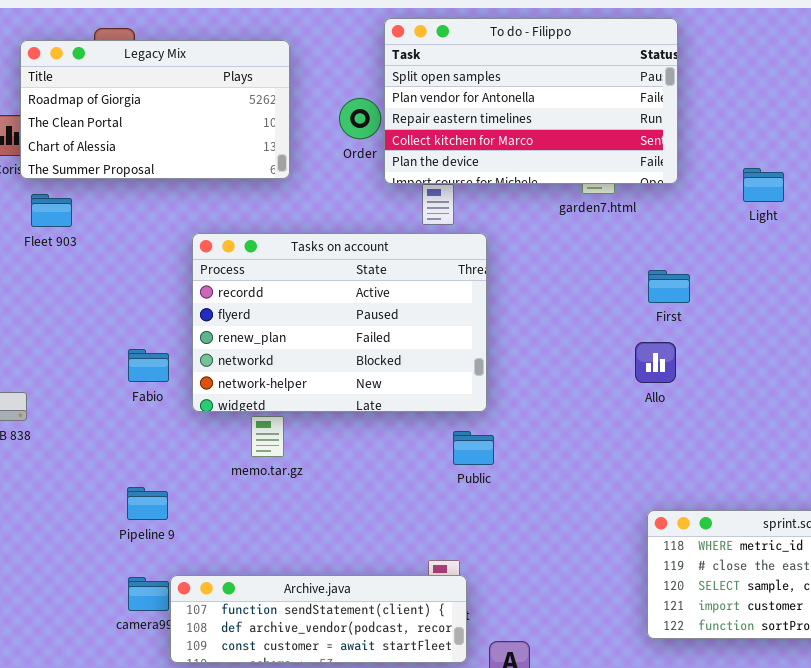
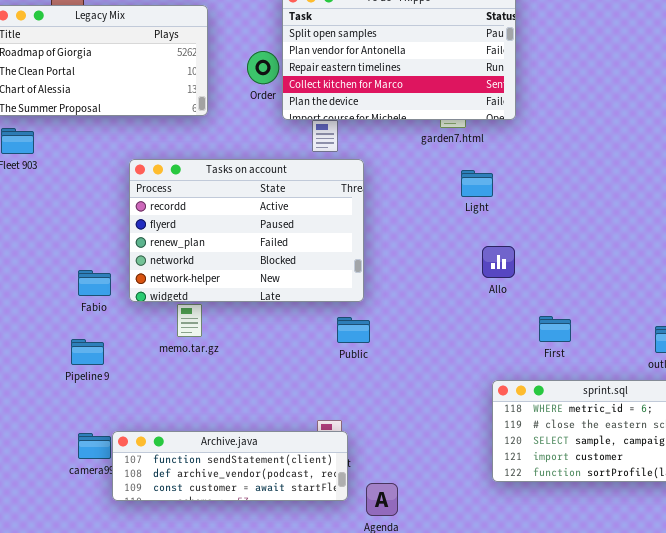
Light: [743,168,784,202] -> [461,170,493,197], moved
First: [648,270,690,303] -> [539,316,571,342], moved
Fabio: [128,349,169,382] -> [78,270,111,296], moved
Pipeline 9: [127,487,168,520] -> [71,339,104,365], moved

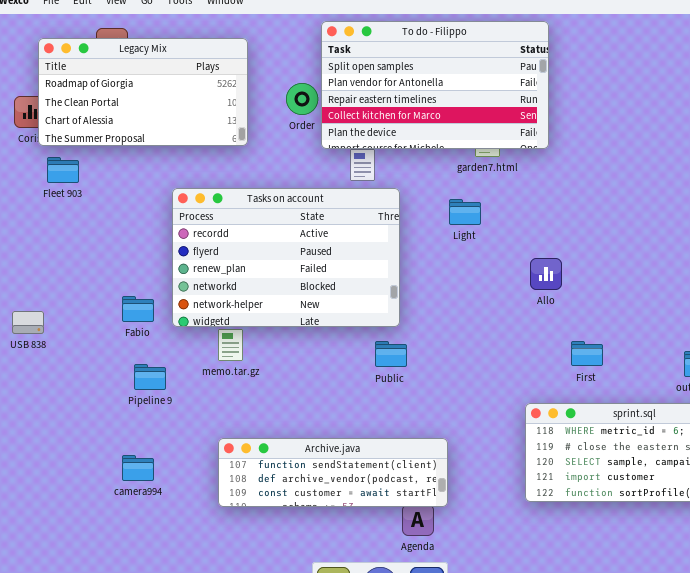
Light: [461,170,493,197] -> [449,199,481,225], moved
Allo: [482,246,515,278] -> [530,258,562,290], moved
Pipeline 9: [71,339,104,365] -> [134,364,166,390], moved
Archive.java: [112,431,348,501] -> [218,438,448,507], moved

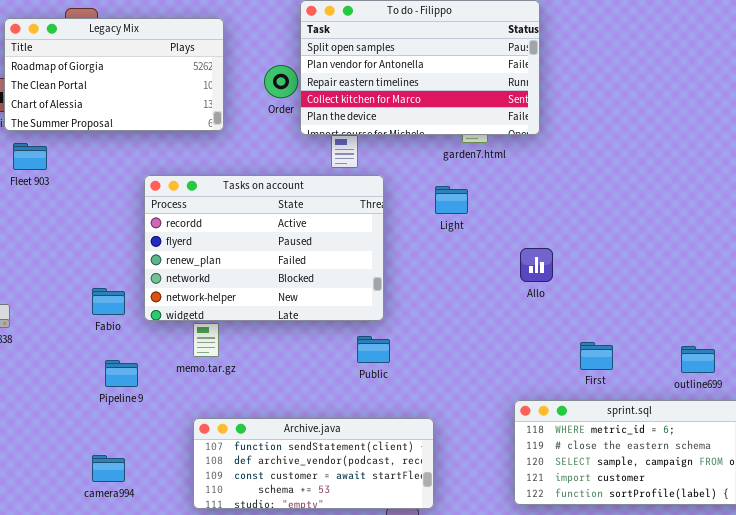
First: [571,341,603,366] -> [580,342,613,370], moved
Archive.java: [218,438,448,507] -> [193,418,434,509], resized

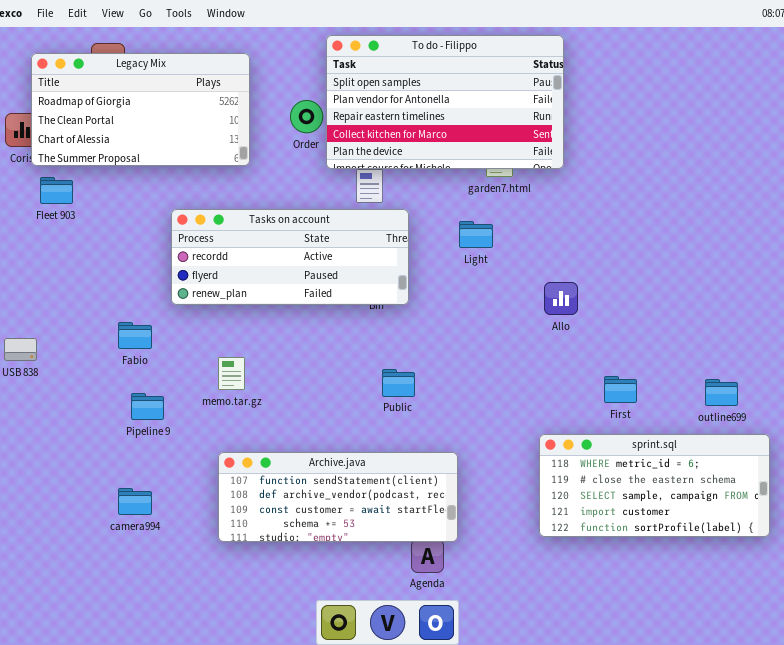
Tasks on account: [144,175,384,321] -> [171,209,409,305], resized

